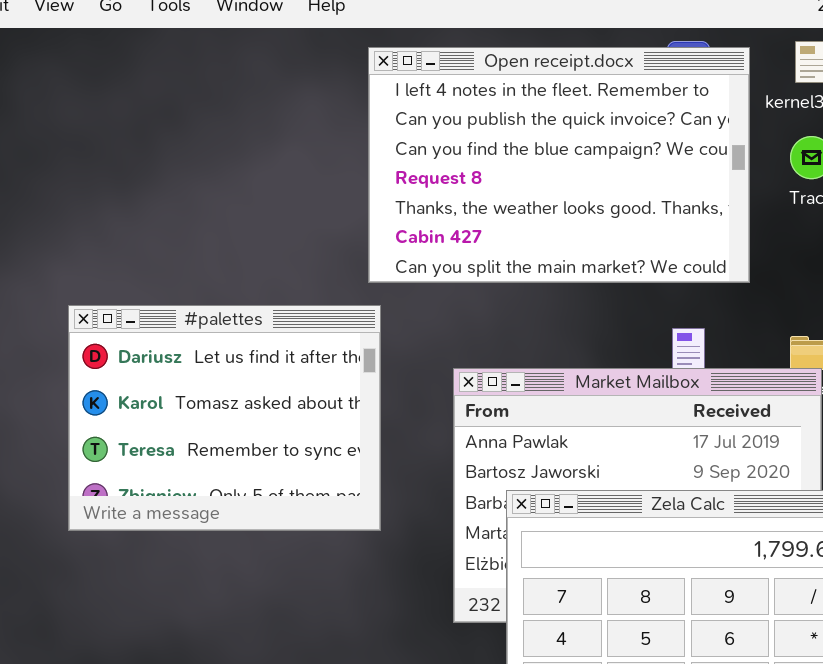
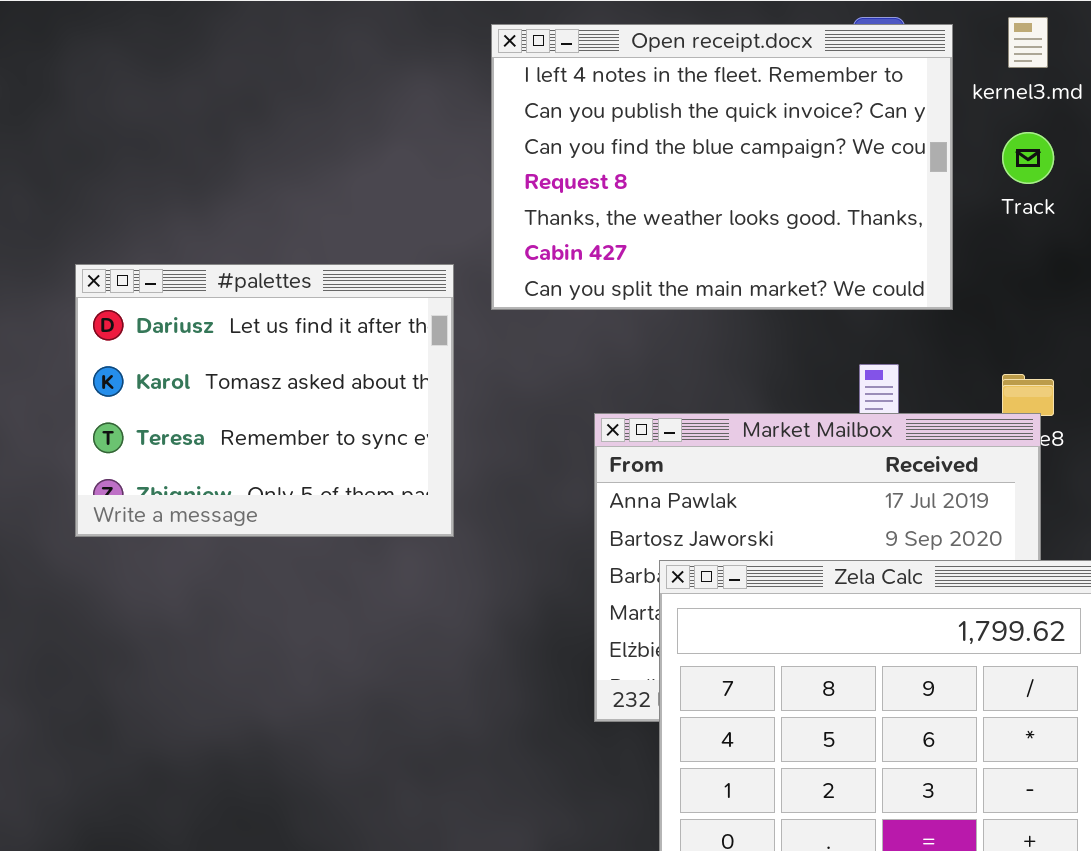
#palettes: [68,305,381,531] -> [75,264,454,537], moved

